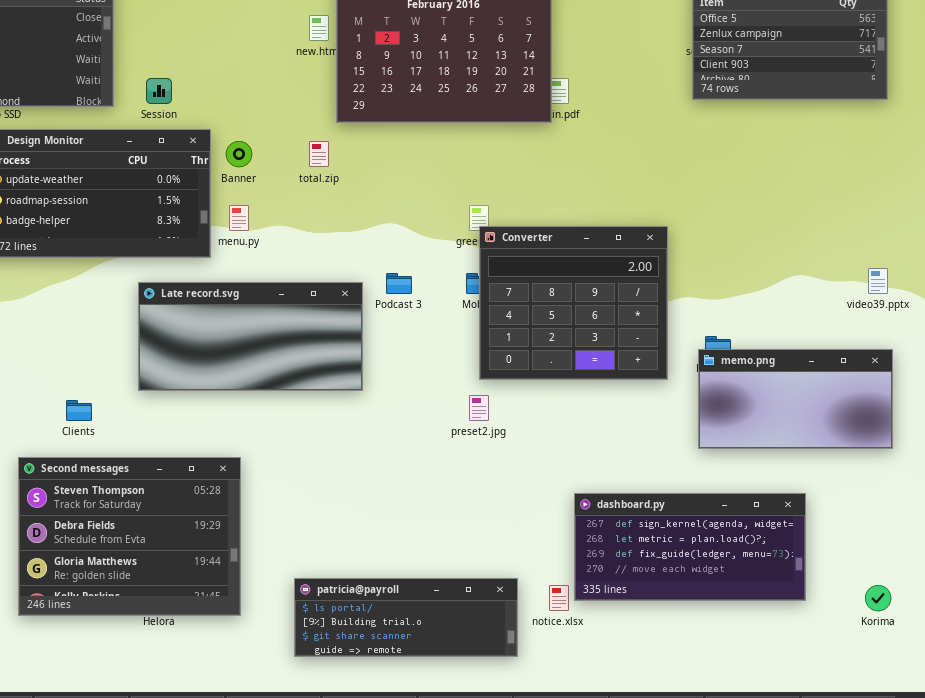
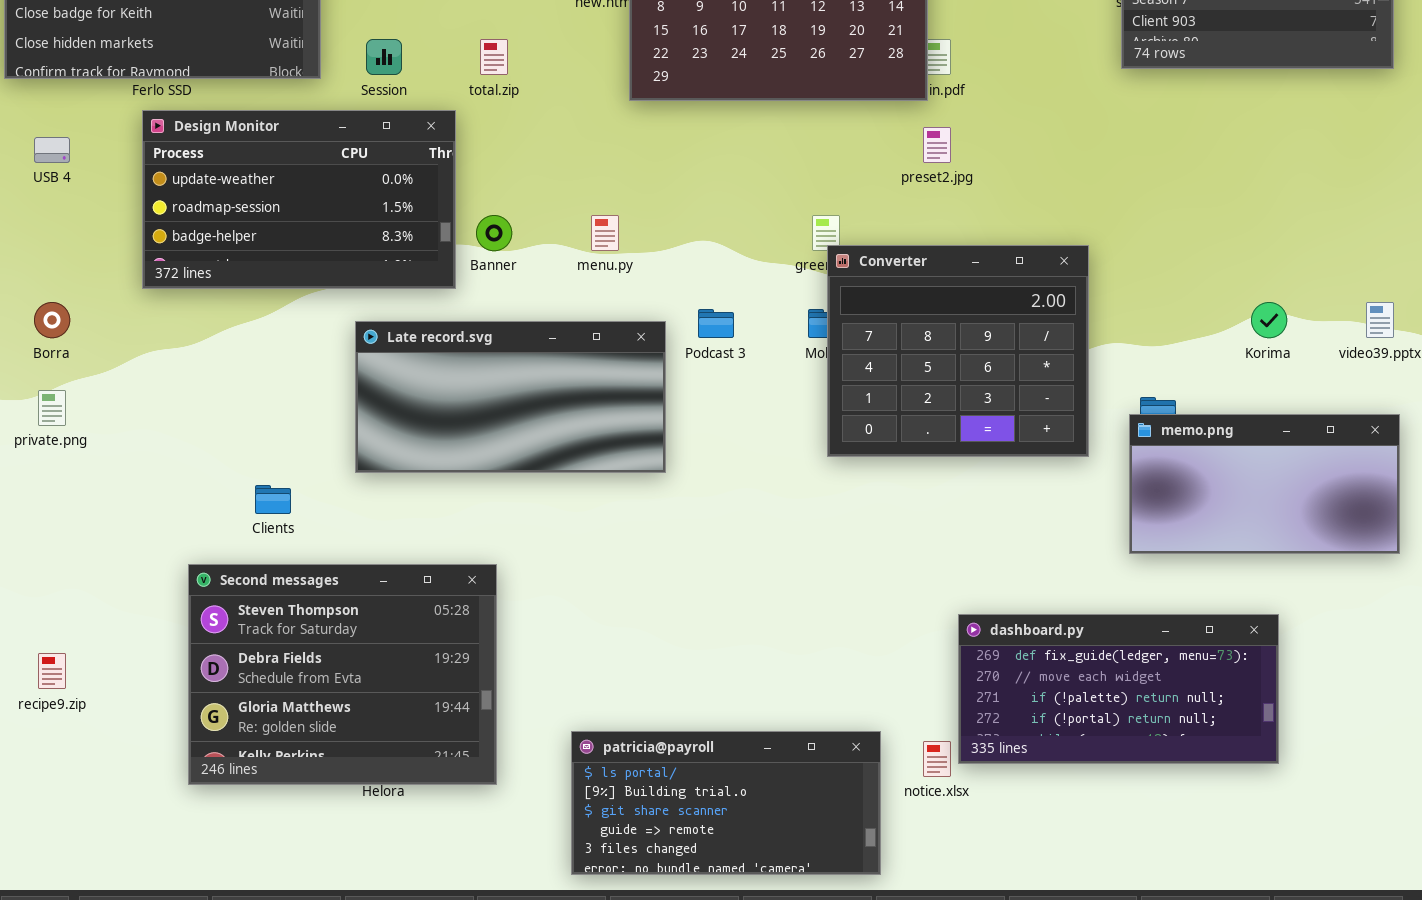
Banner: [226,141,252,167] -> [476,215,512,251], moved
total.zip: [309,141,329,167] -> [480,39,508,75], moved
menu.py: [229,205,249,231] -> [591,215,619,251], moved
preset2.jpg: [469,395,489,421] -> [923,127,951,163], moved
dashboard.py: [574,493,806,601] -> [958,614,1279,764], scrolled down 2 rows
patricia@payroll: [294,578,518,657] -> [571,731,881,875], resized
Korima: [865,585,891,611] -> [1251,302,1287,338], moved

